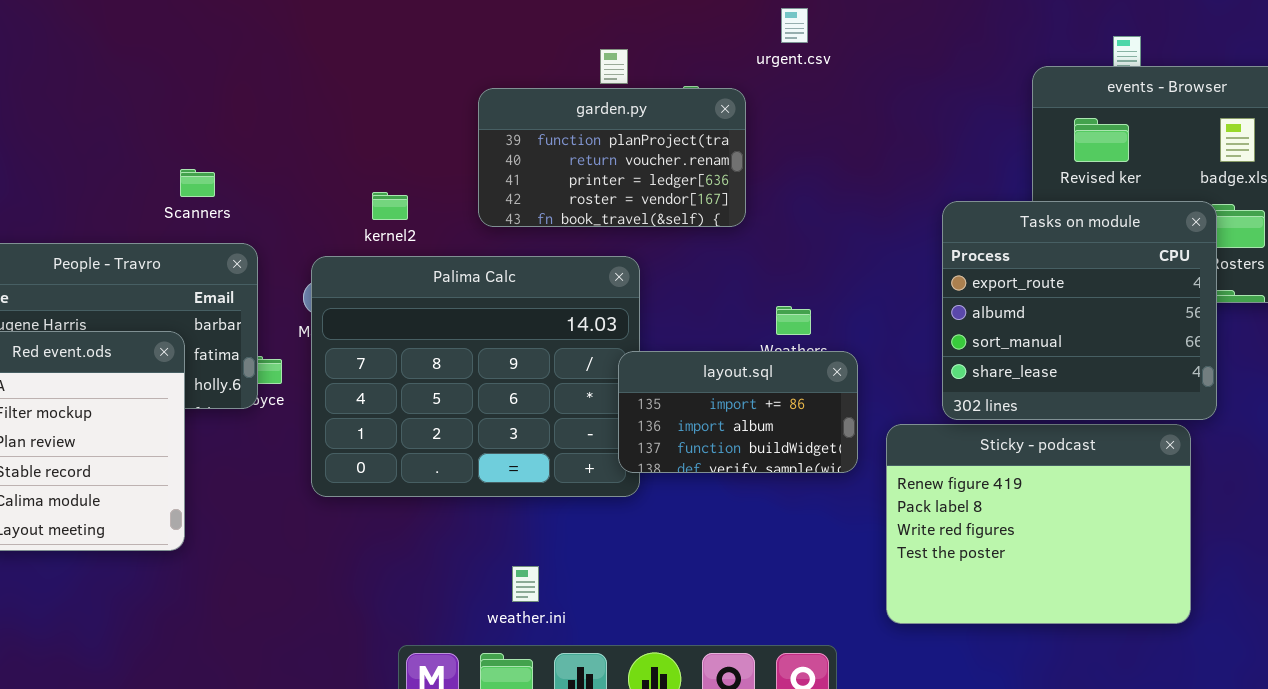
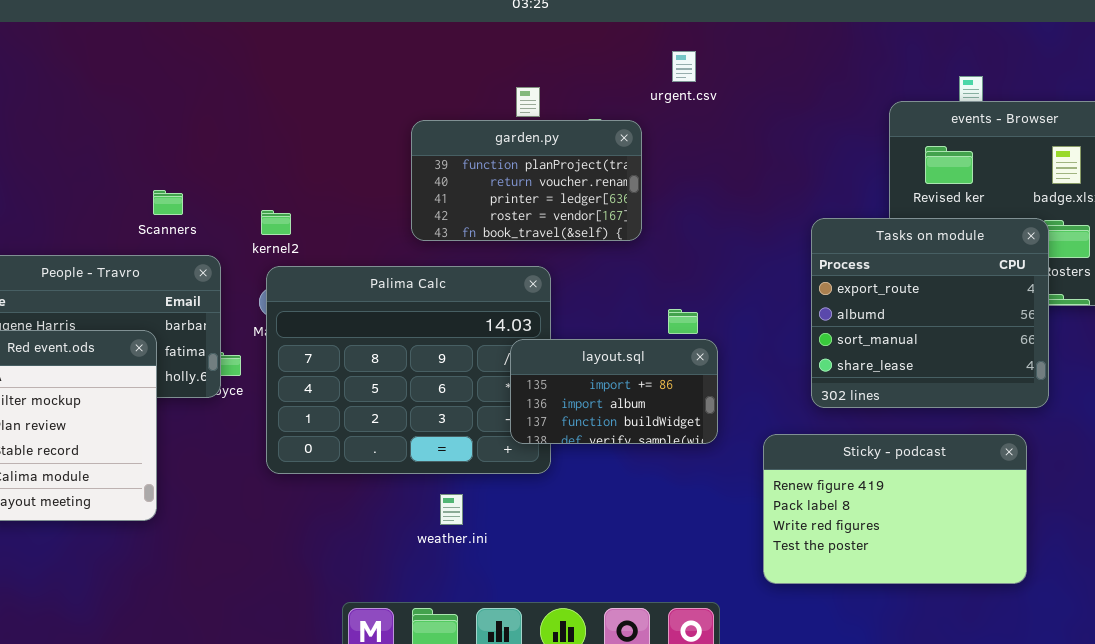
kernel2: [372,192,408,220] -> [261,210,291,235], moved
layout.sql: [618,351,858,473] -> [510,339,718,444], moved
Sticky - podcast: [886,424,1191,624] -> [763,434,1027,584], resized
weather.ini: [512,566,539,602] -> [440,494,463,525], moved

